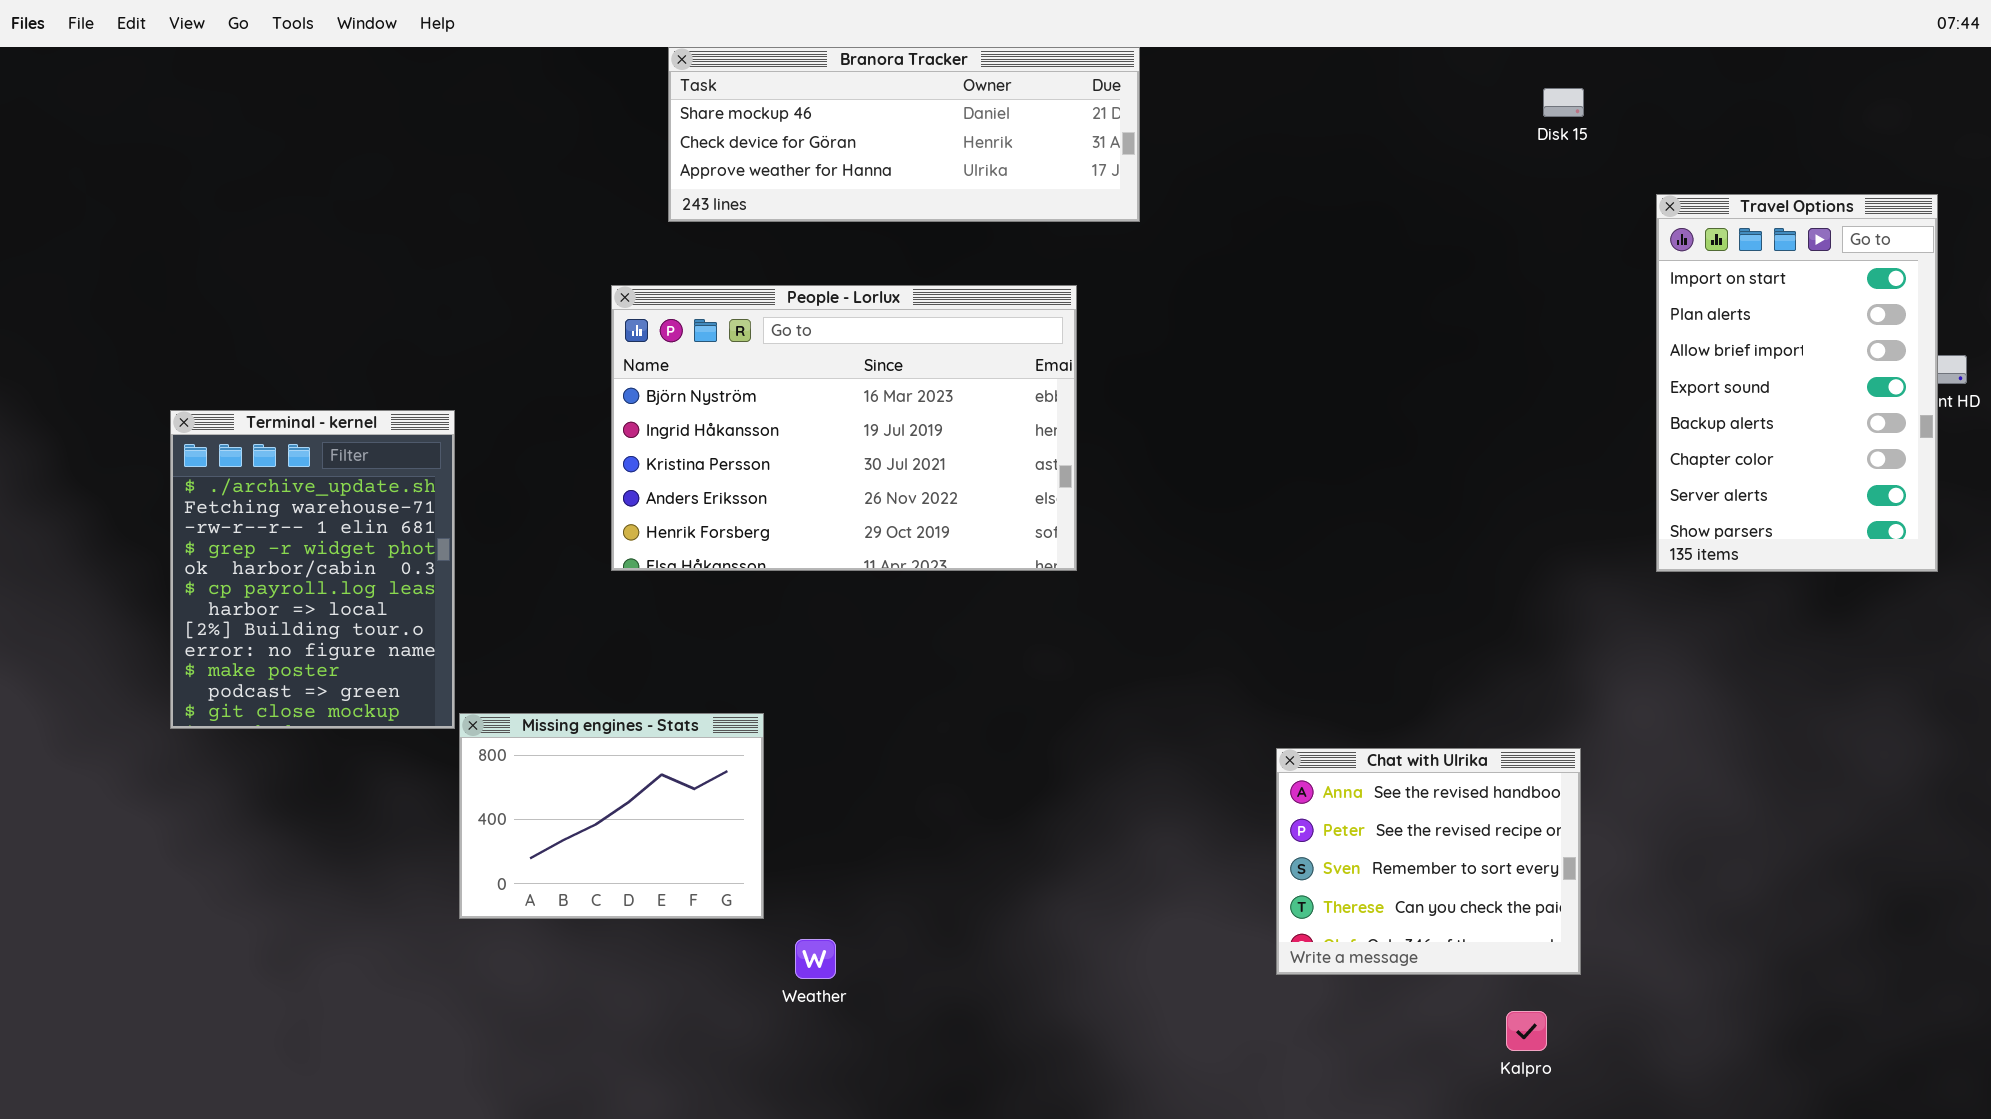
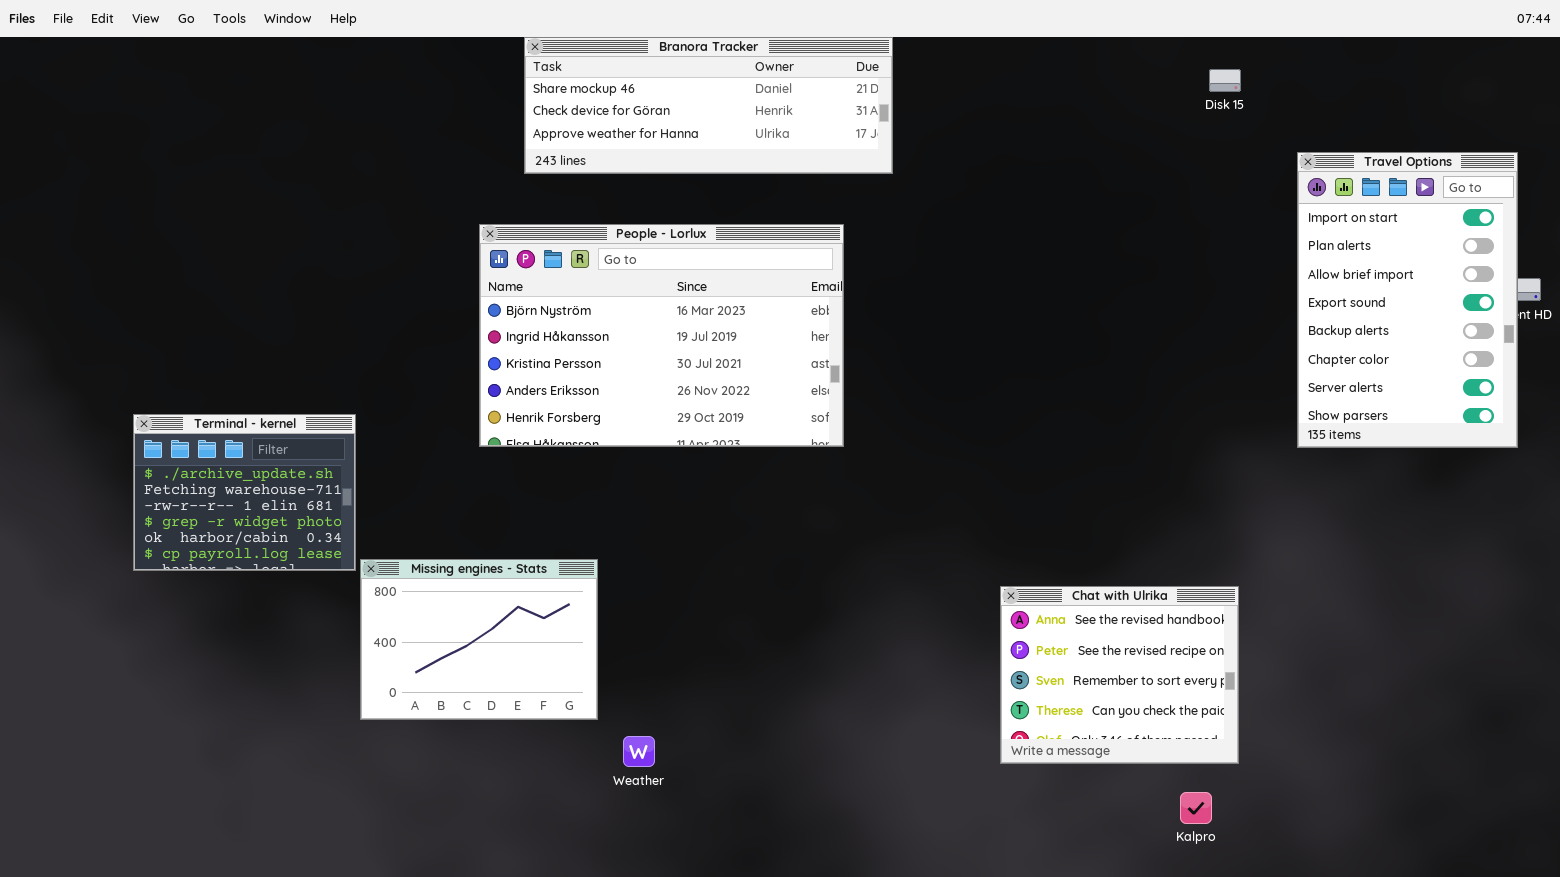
Terminal - kernel: [170,410,455,729] -> [133,414,356,571], resized

